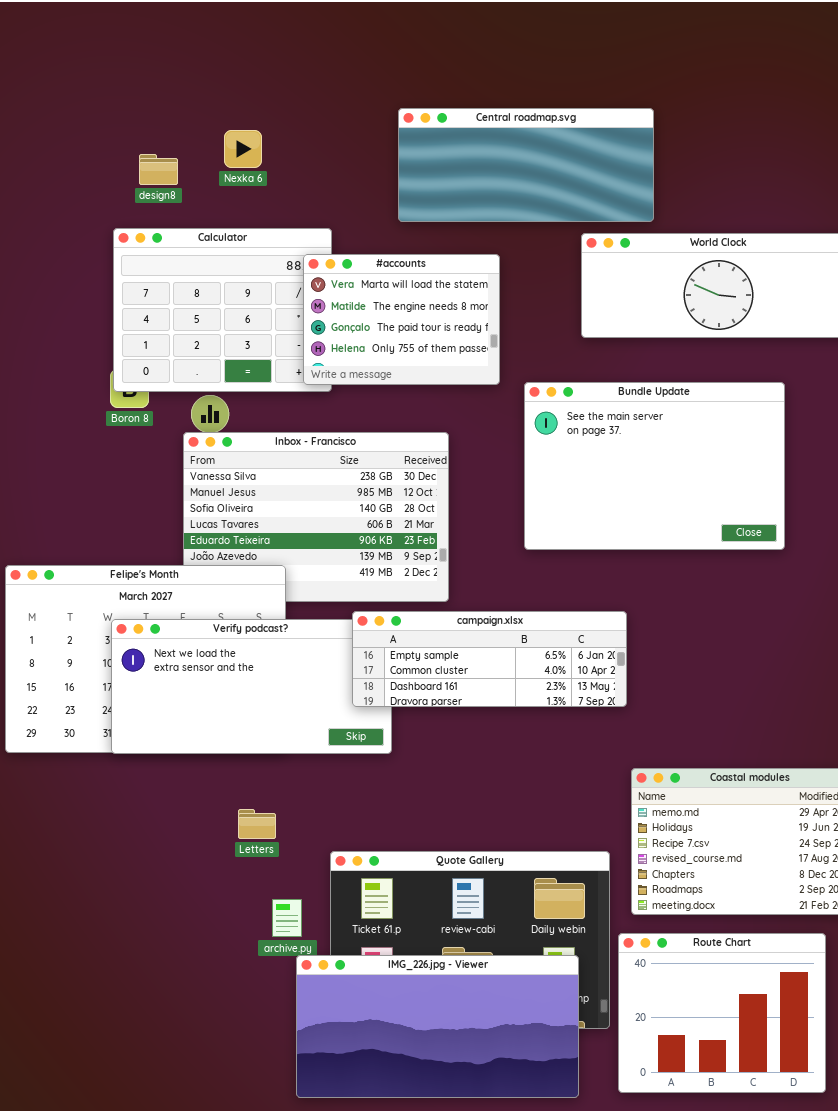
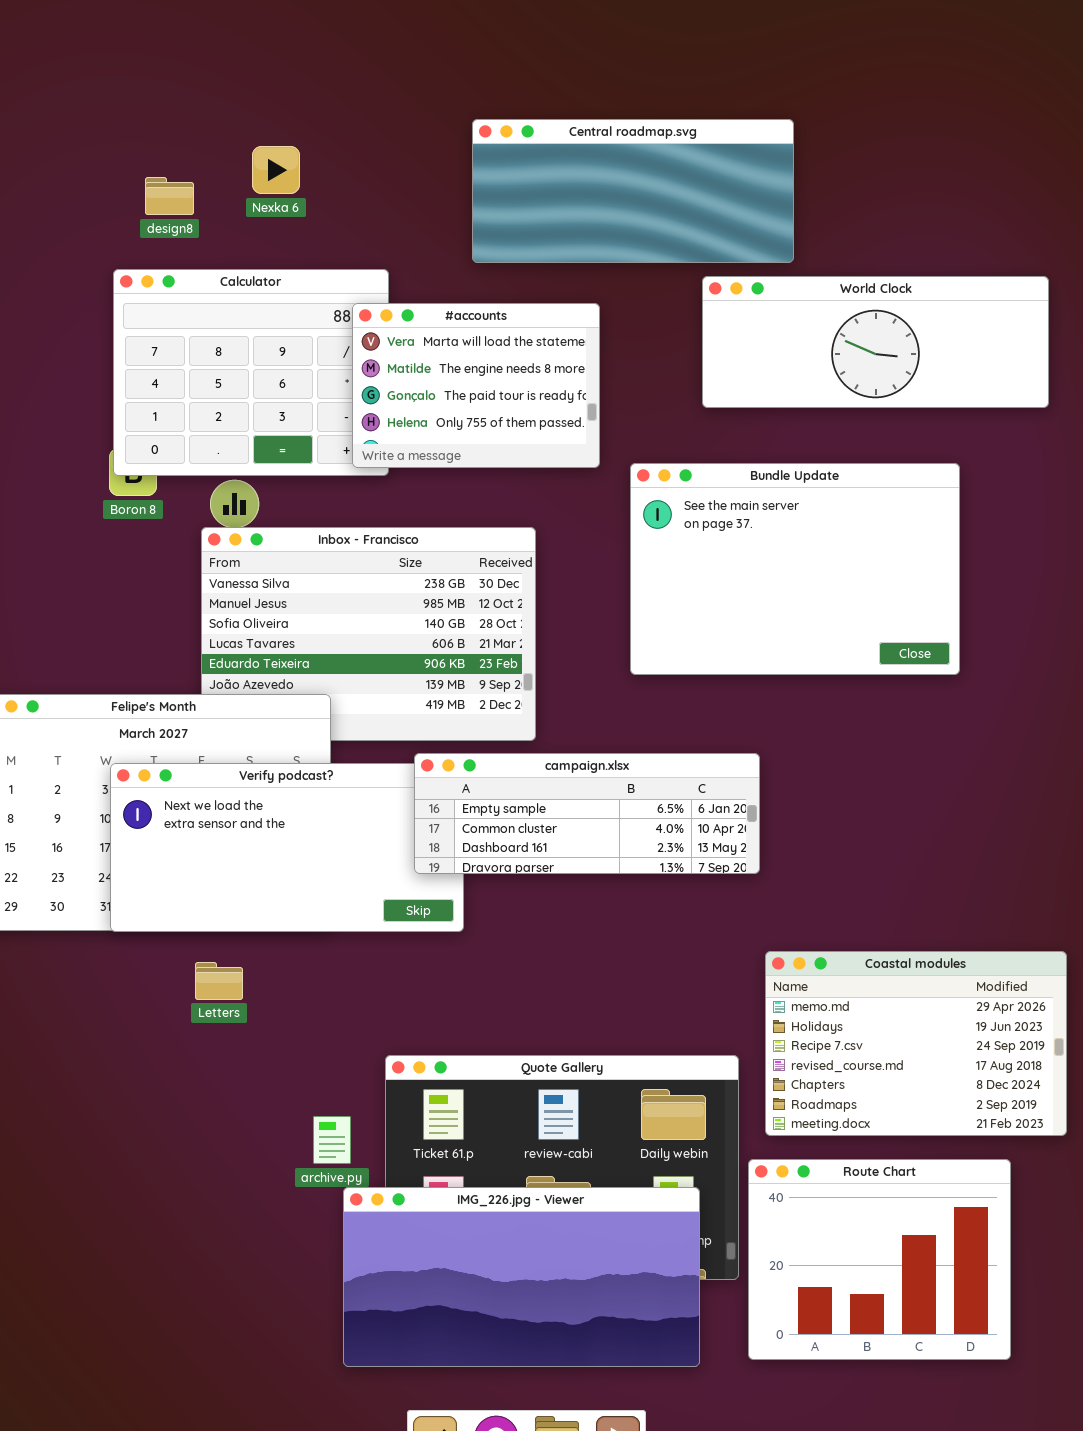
Letters: [238,809,276,839] -> [195,962,243,1000], moved

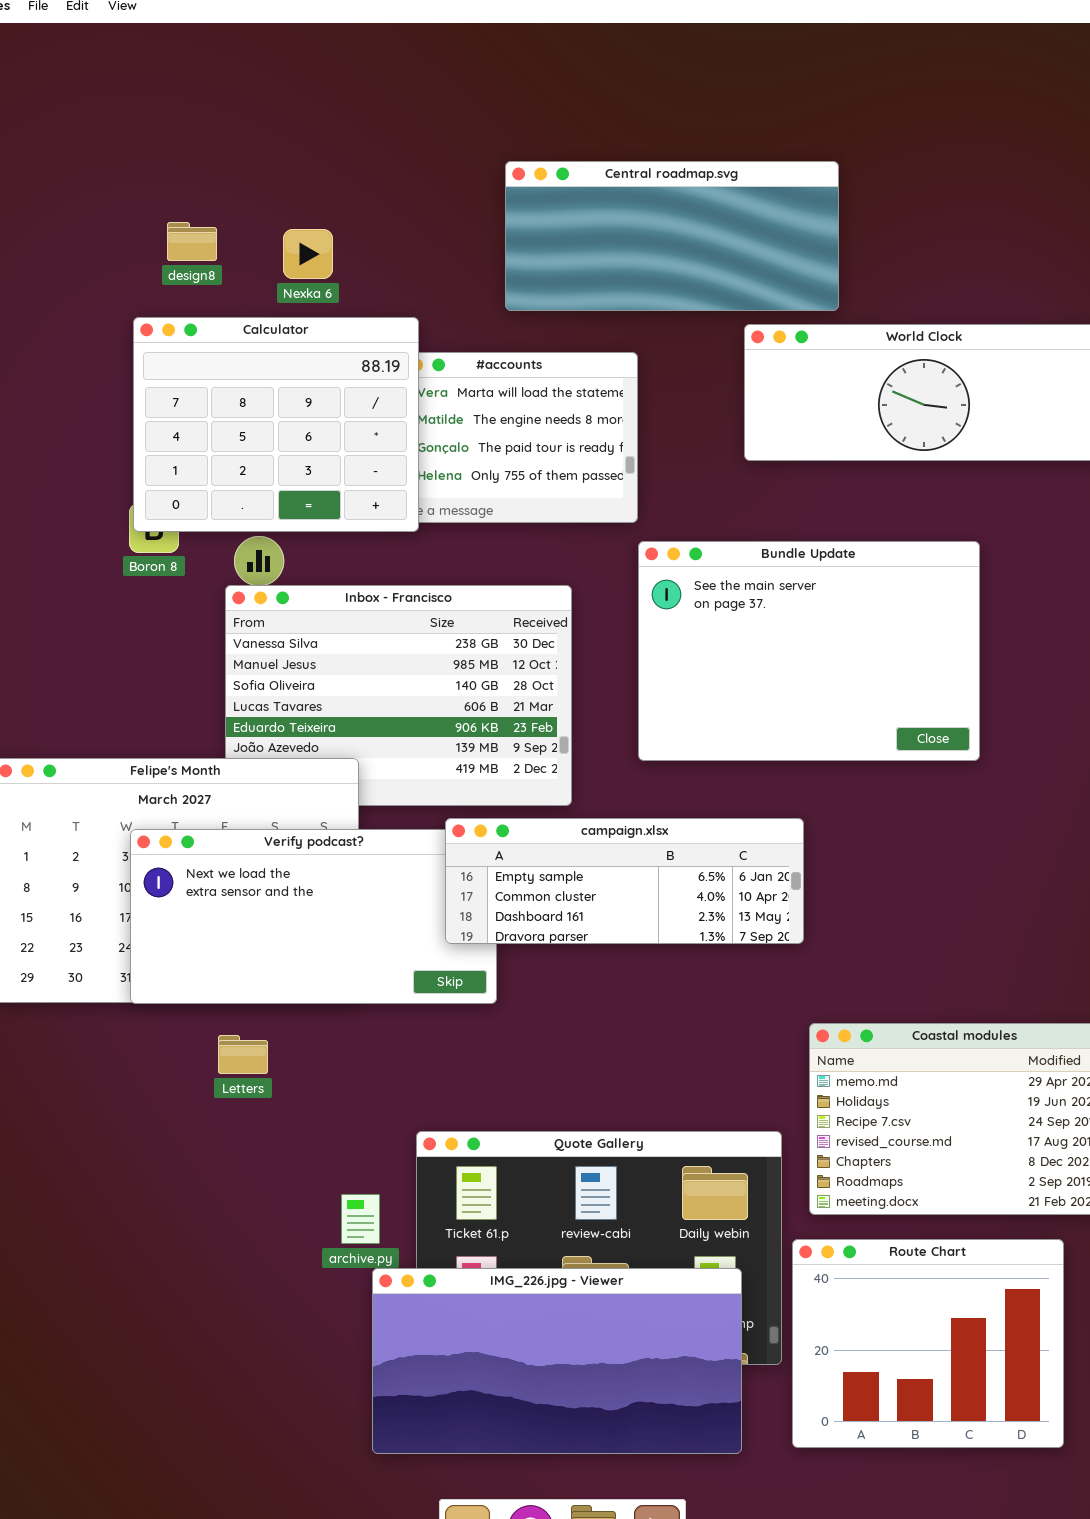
Nexka 6: [252,146,300,194] -> [283,229,333,279], moved
Calculator: [113,269,389,476] -> [133,317,419,532], raised
Bundle Update: [630,463,960,675] -> [638,541,980,761], moved

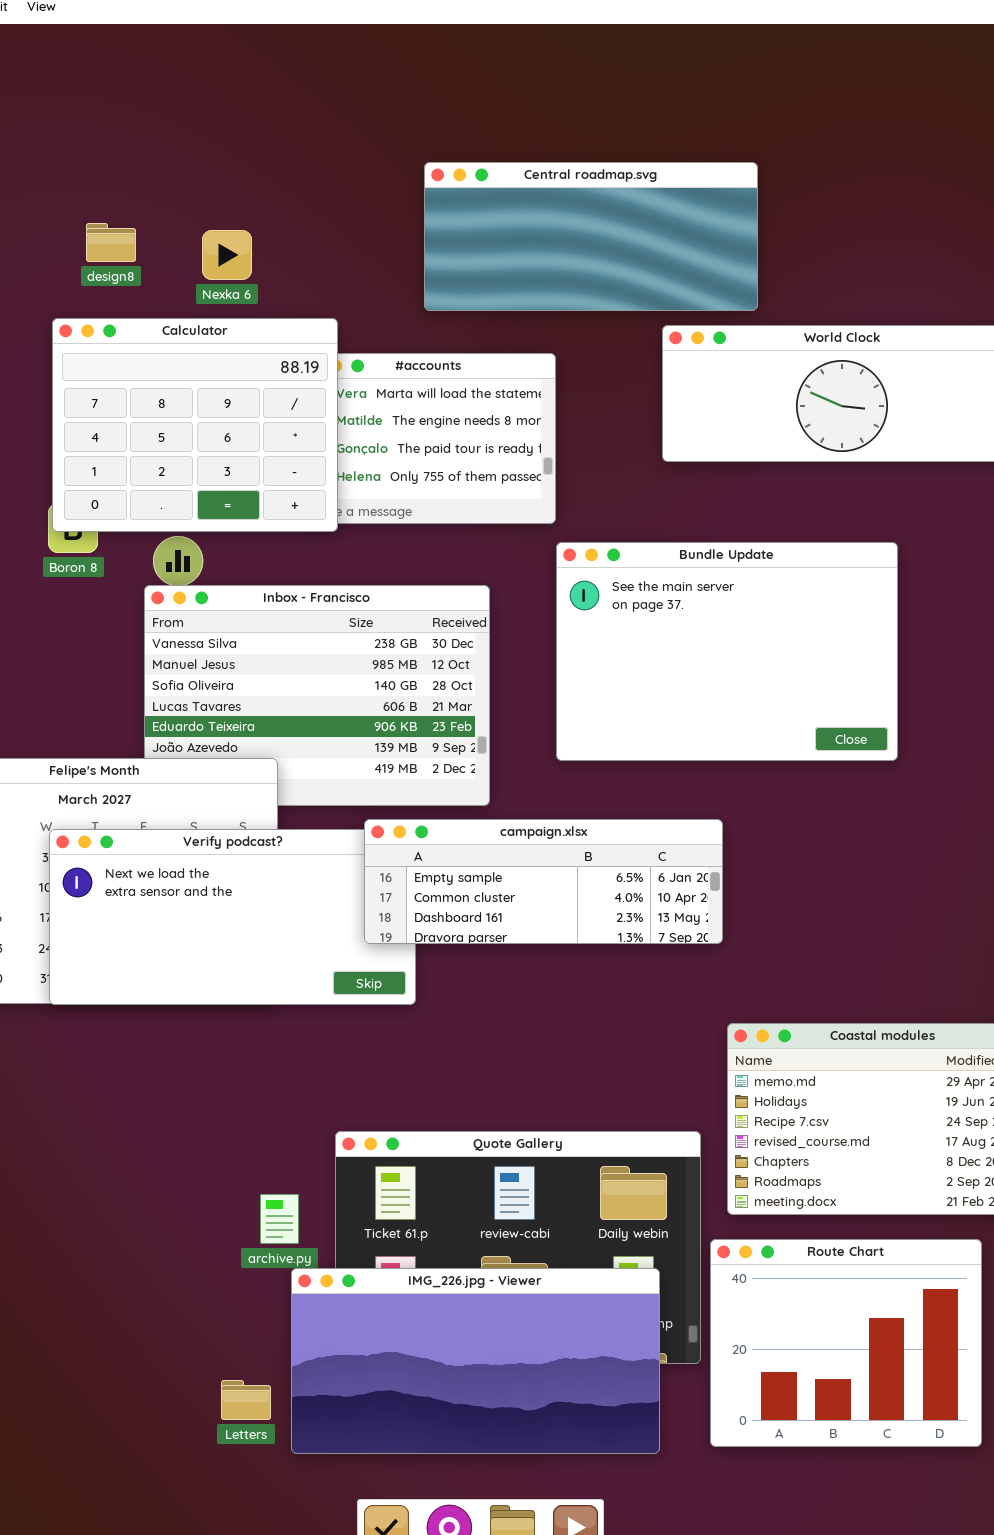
Letters: [218,1035,268,1074] -> [221,1380,271,1420], moved

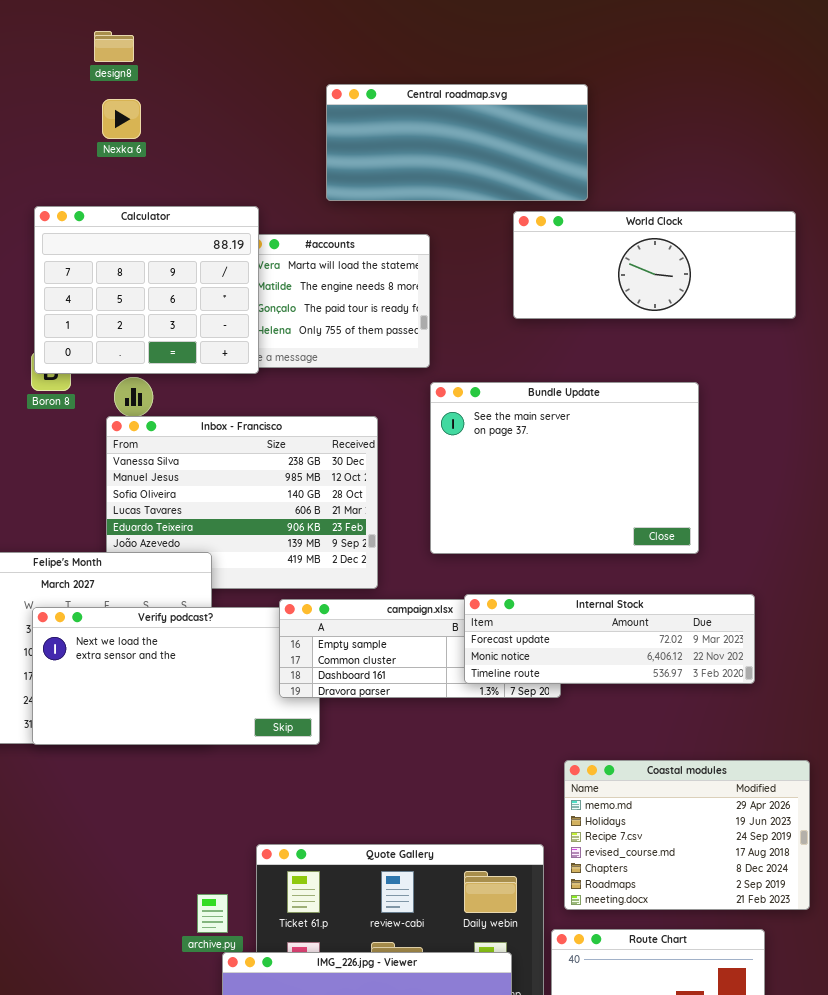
design8: [86,223,136,262] -> [94,31,134,62], moved
Nexka 6: [202,230,252,280] -> [102,99,141,139], moved
Internal Stock: none -> [464,594,755,684], opened

